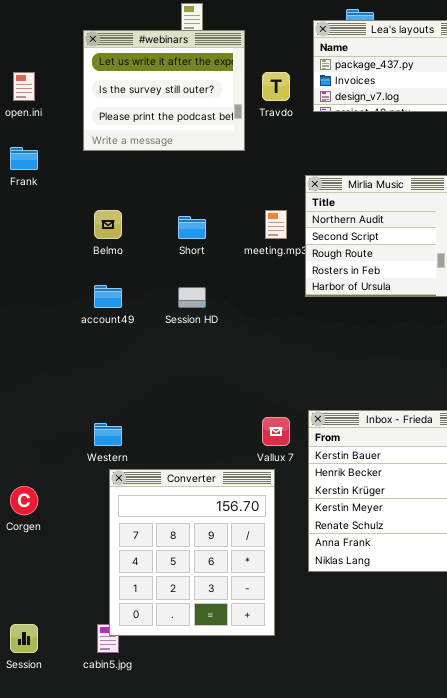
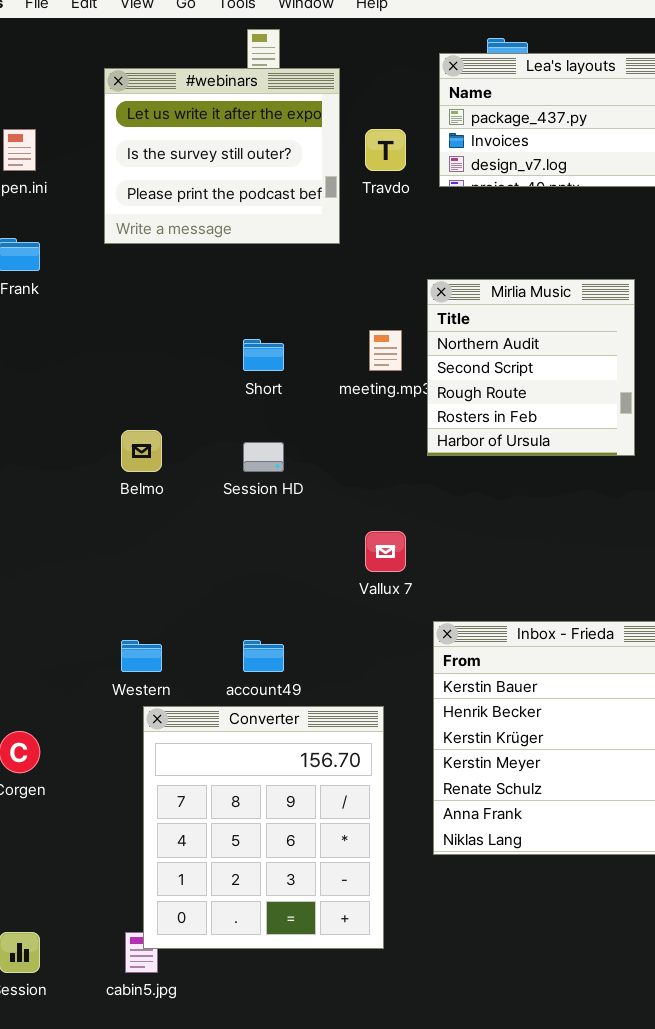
Belmo: [94,210,122,239] -> [121,430,162,472], moved
account49: [94,285,122,308] -> [243,640,284,672], moved
Vallux 7: [262,417,290,446] -> [365,531,406,572], moved

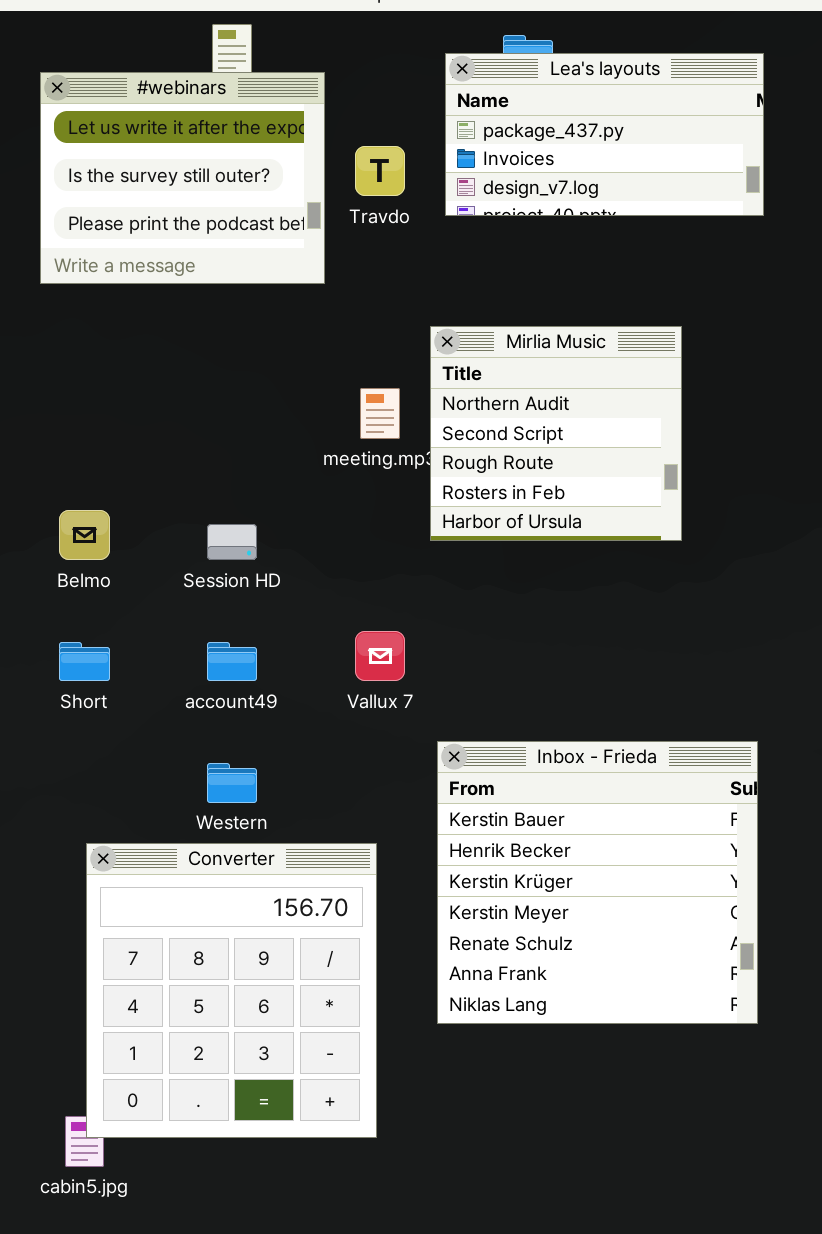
Short: [243,339,284,371] -> [59,642,110,681], moved
Western: [121,640,162,672] -> [207,763,257,803], moved
account49: [243,640,284,672] -> [207,642,257,681], moved

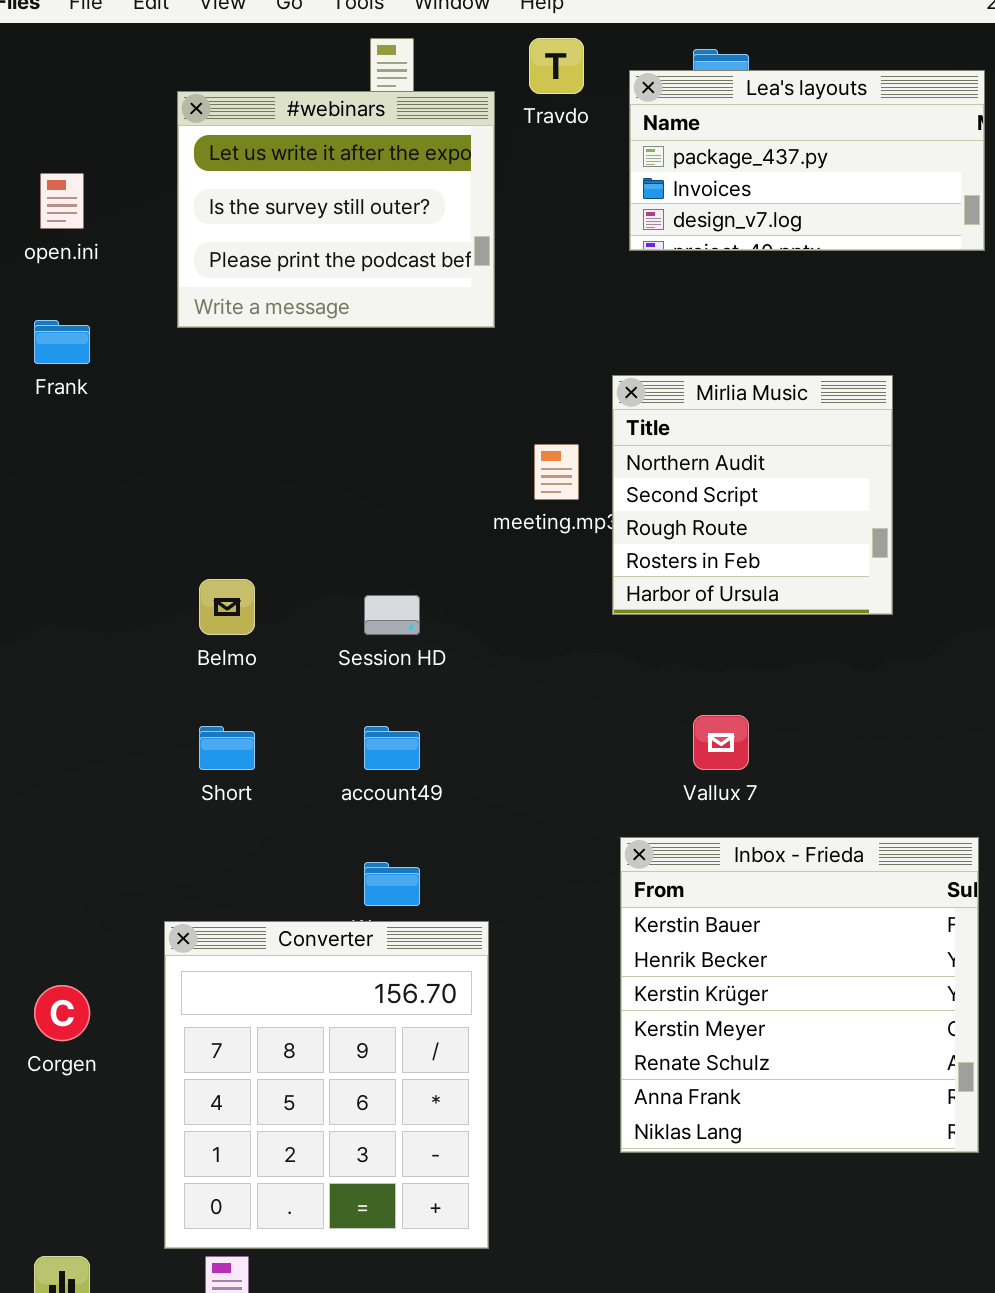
Travdo: [355,146,405,196] -> [529,38,584,94], moved
Vallux 7: [355,631,405,681] -> [693,715,749,770], moved
Converter: [86,843,377,1138] -> [164,921,489,1249], moved

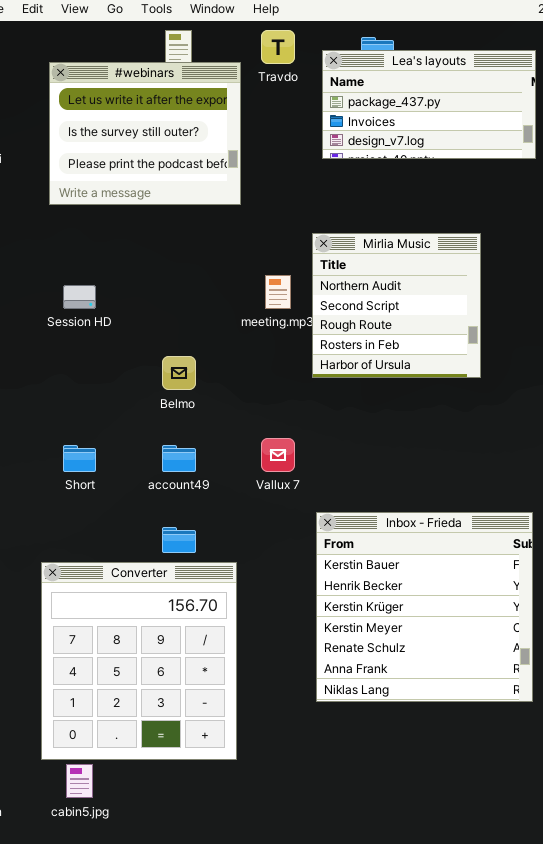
Belmo: [199,579,255,635] -> [162,356,196,390], moved
Session HD: [364,595,420,635] -> [63,285,96,309], moved
Vallux 7: [693,715,749,770] -> [261,438,295,472], moved

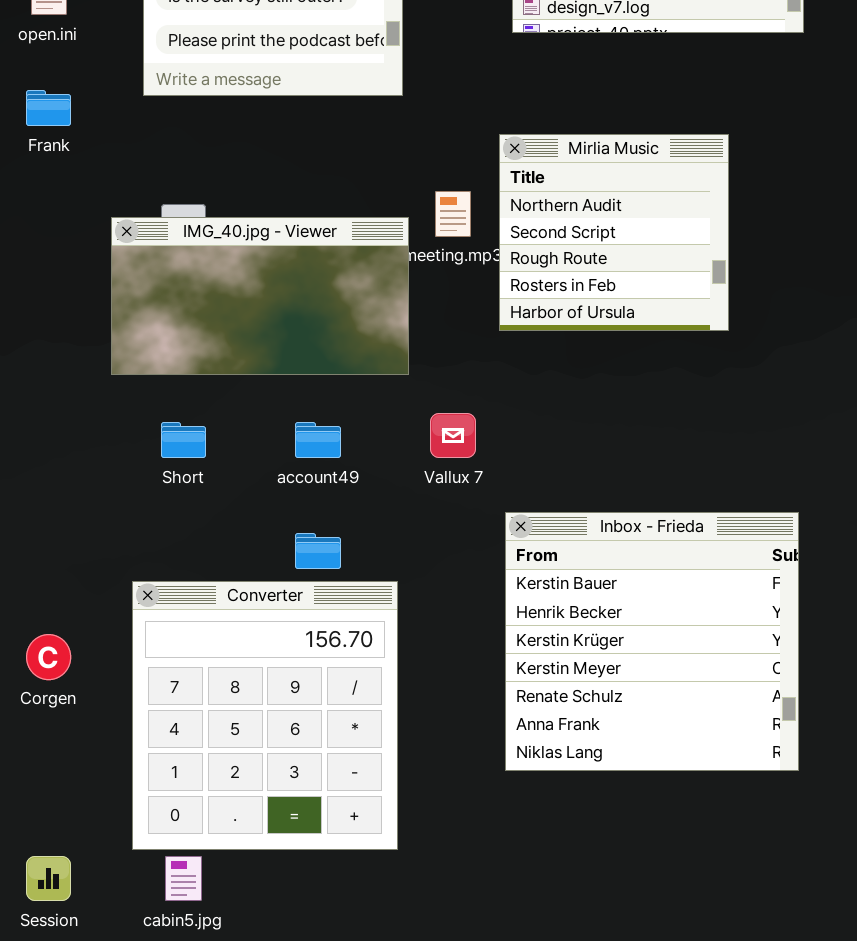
IMG_40.jpg - Viewer: none -> [111,217,409,375], opened

